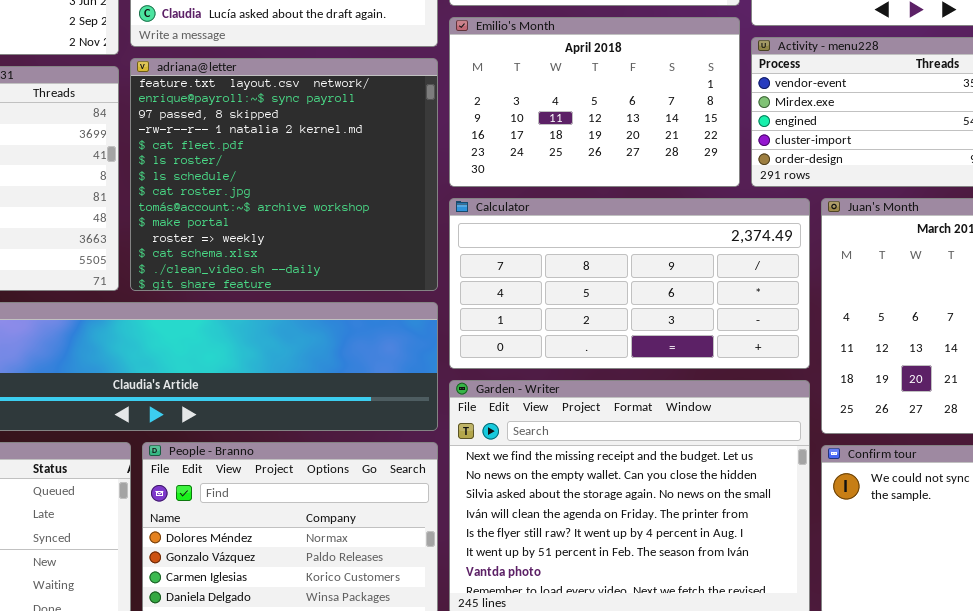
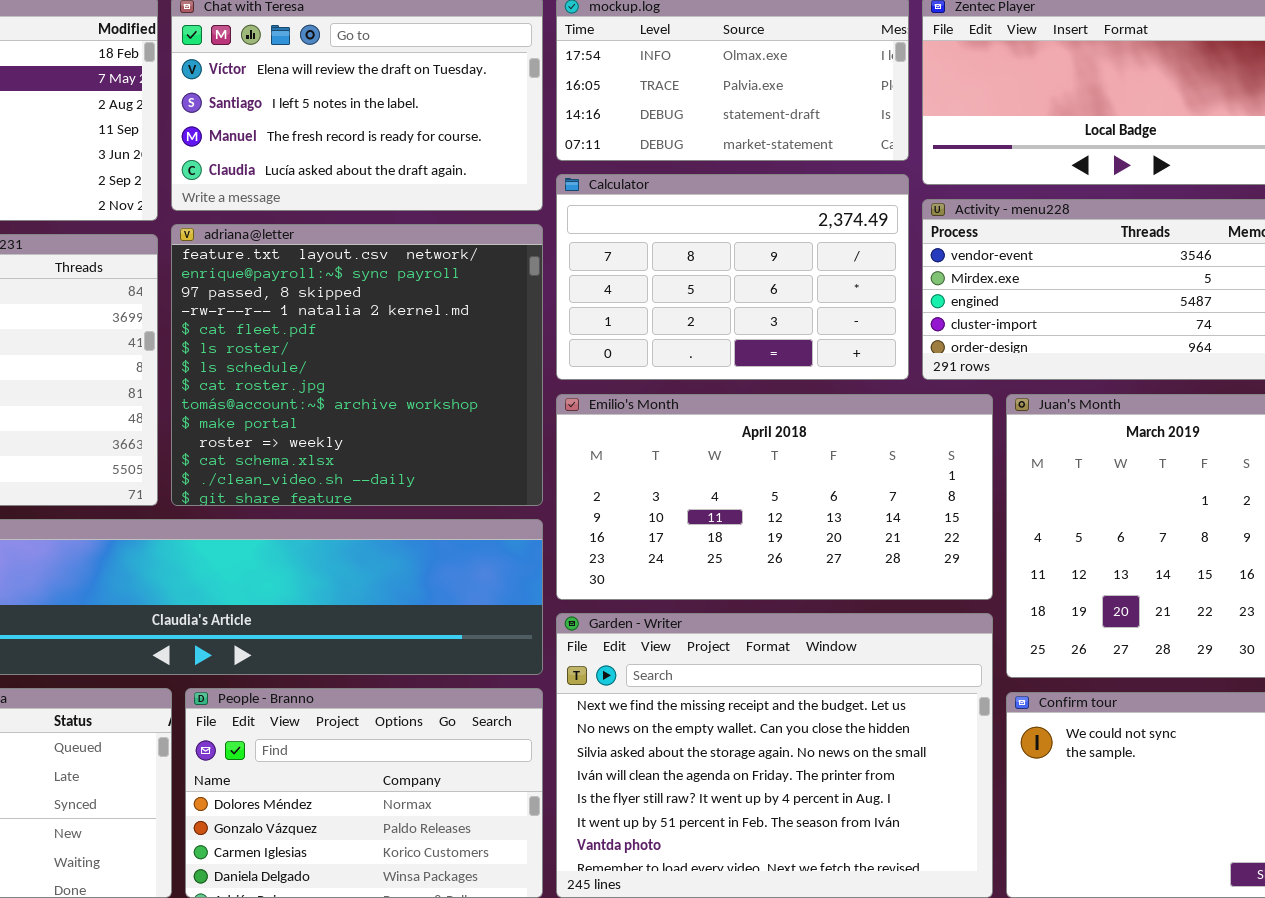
Emilio's Month: [449,17,740,187] -> [556,394,993,600], moved, resized
Calculator: [449,198,810,369] -> [556,174,909,380], moved, resized

